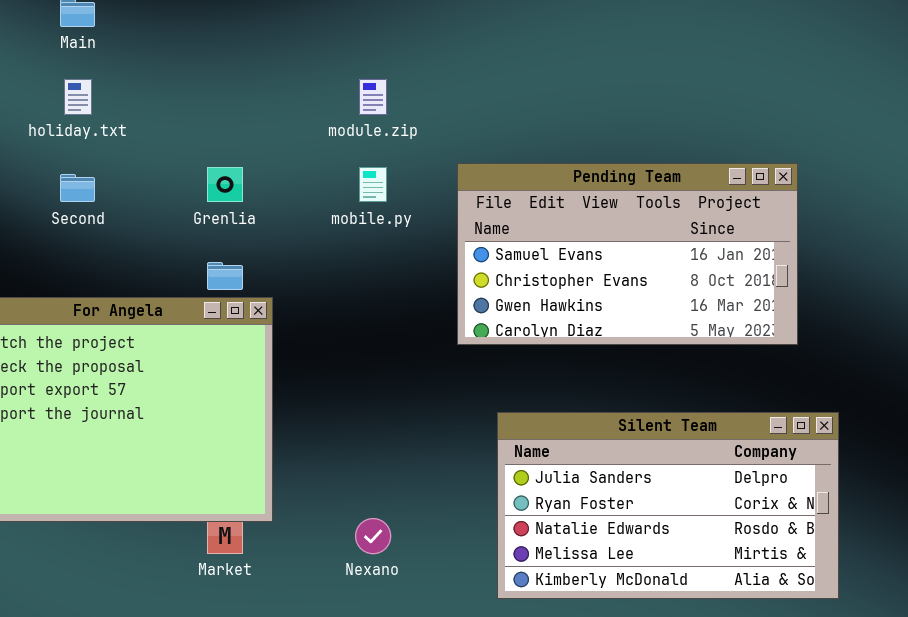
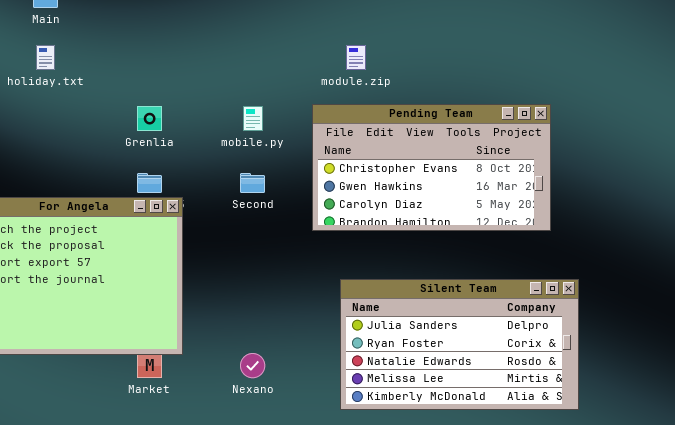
module.zip: [359,79,387,115] -> [346,45,366,70], moved
Pending Team: [457,163,798,345] -> [312,104,551,231], scrolled down 1 row
Second: [60,174,95,202] -> [240,173,265,193], moved

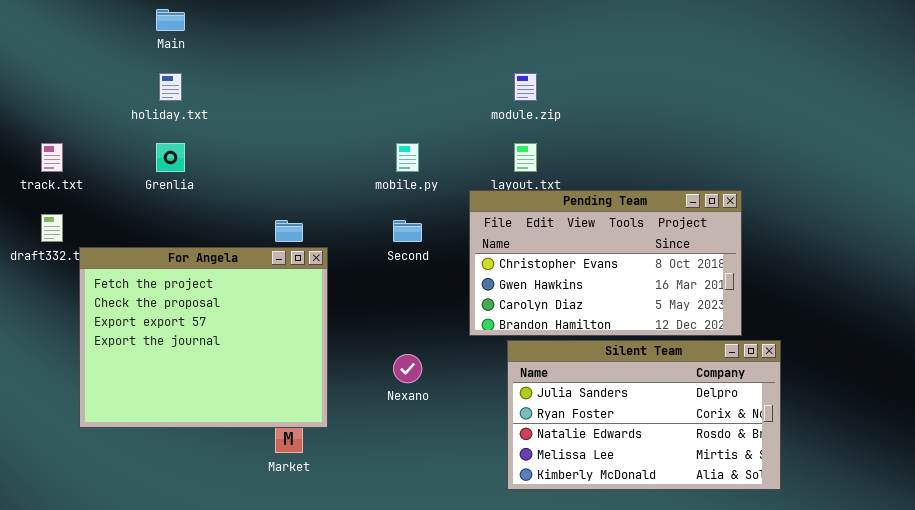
Pending Team: [312,104,551,231] -> [469,190,742,336], moved
Grenlia: [137,106,162,131] -> [156,143,185,172], moved
Nexano: [240,353,265,378] -> [393,354,422,383], moved

